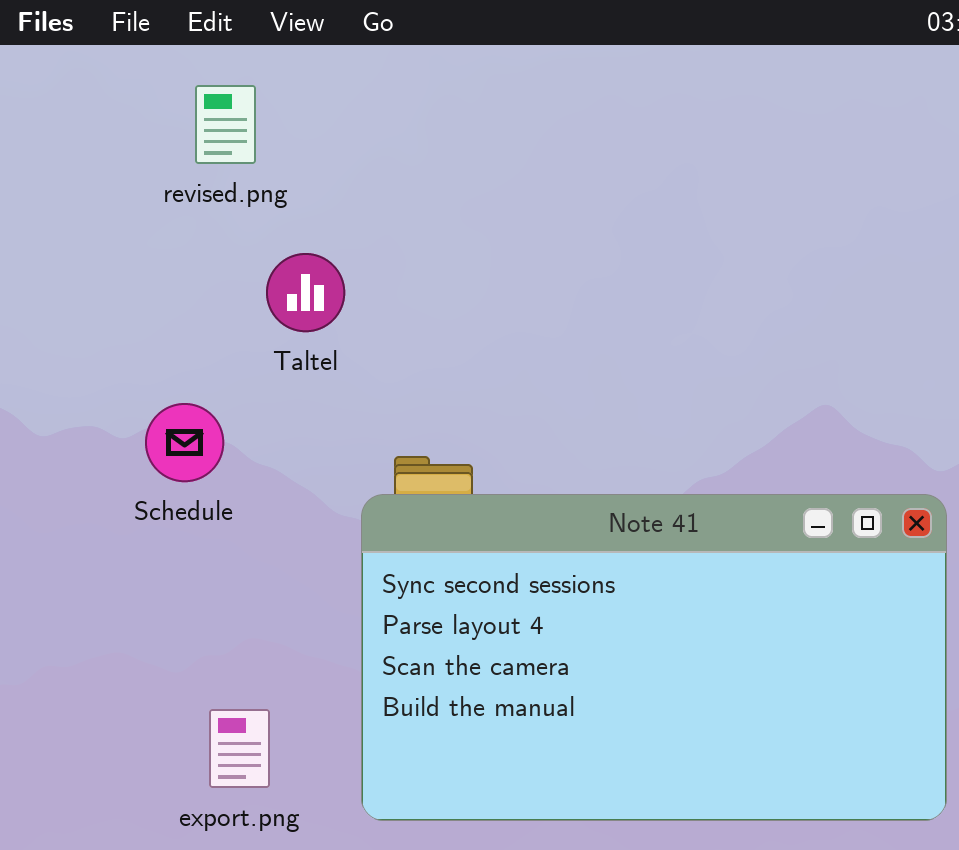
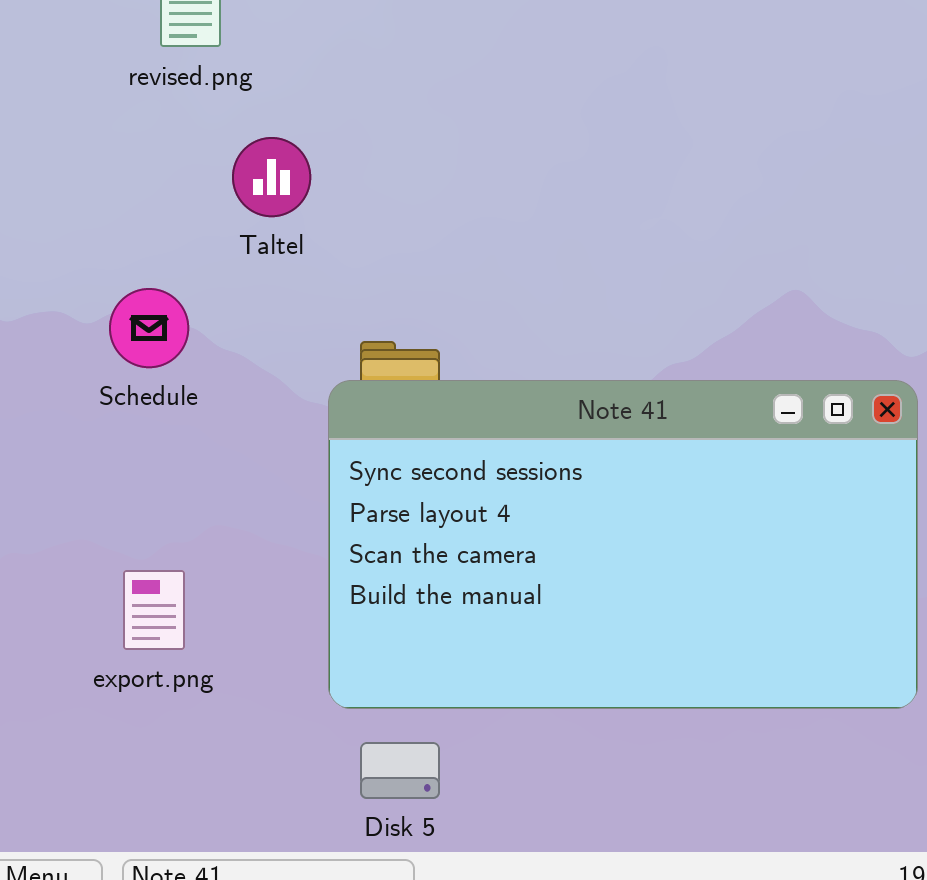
export.png: [209,709,270,788] -> [123,570,185,650], moved

